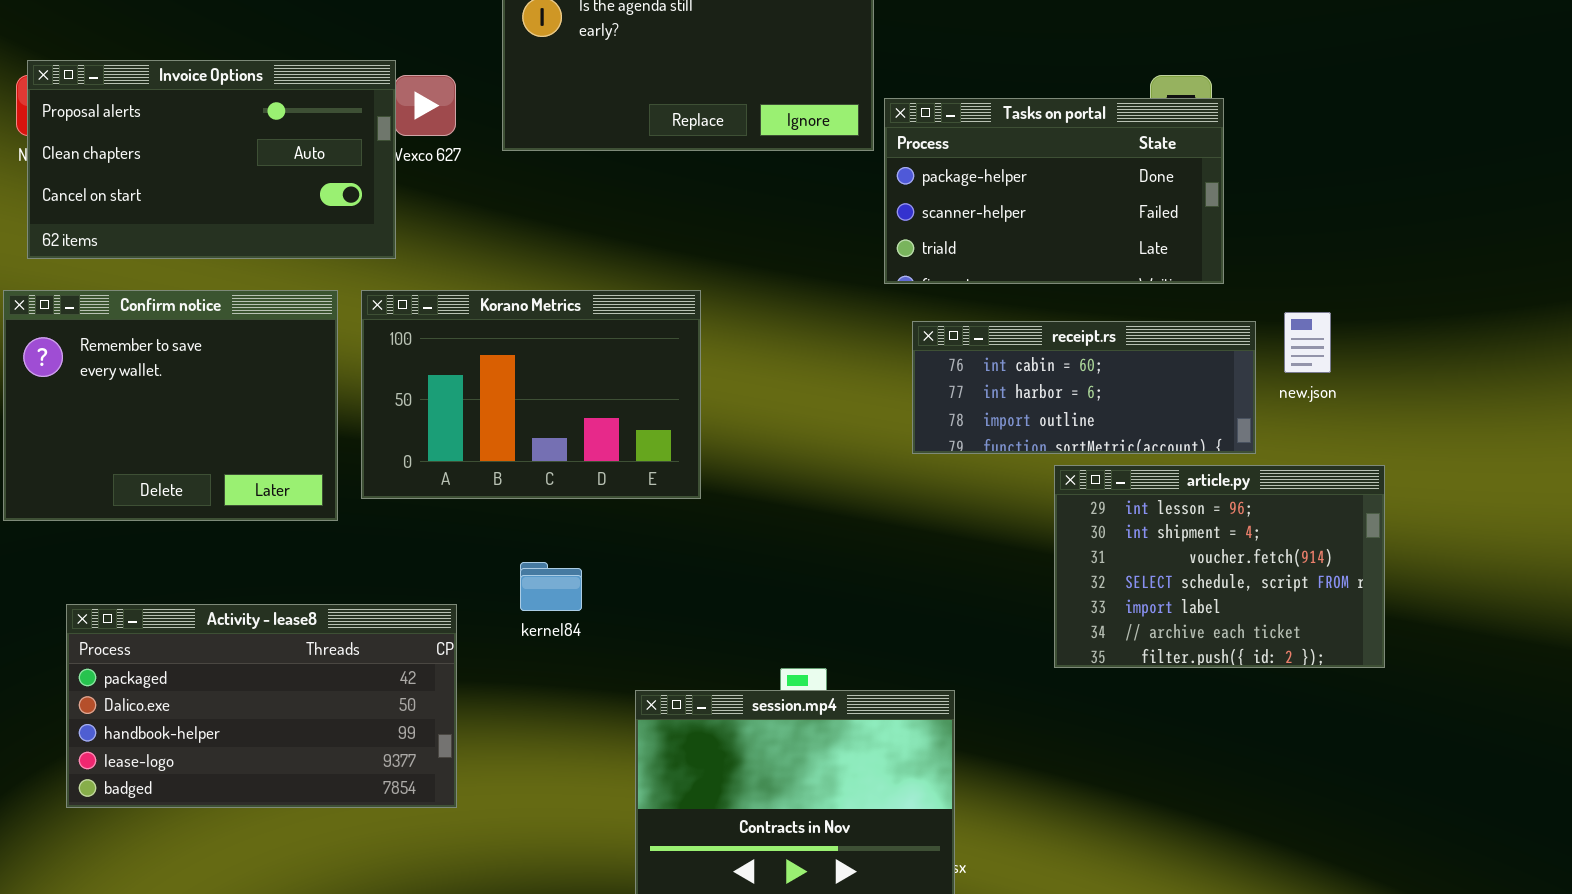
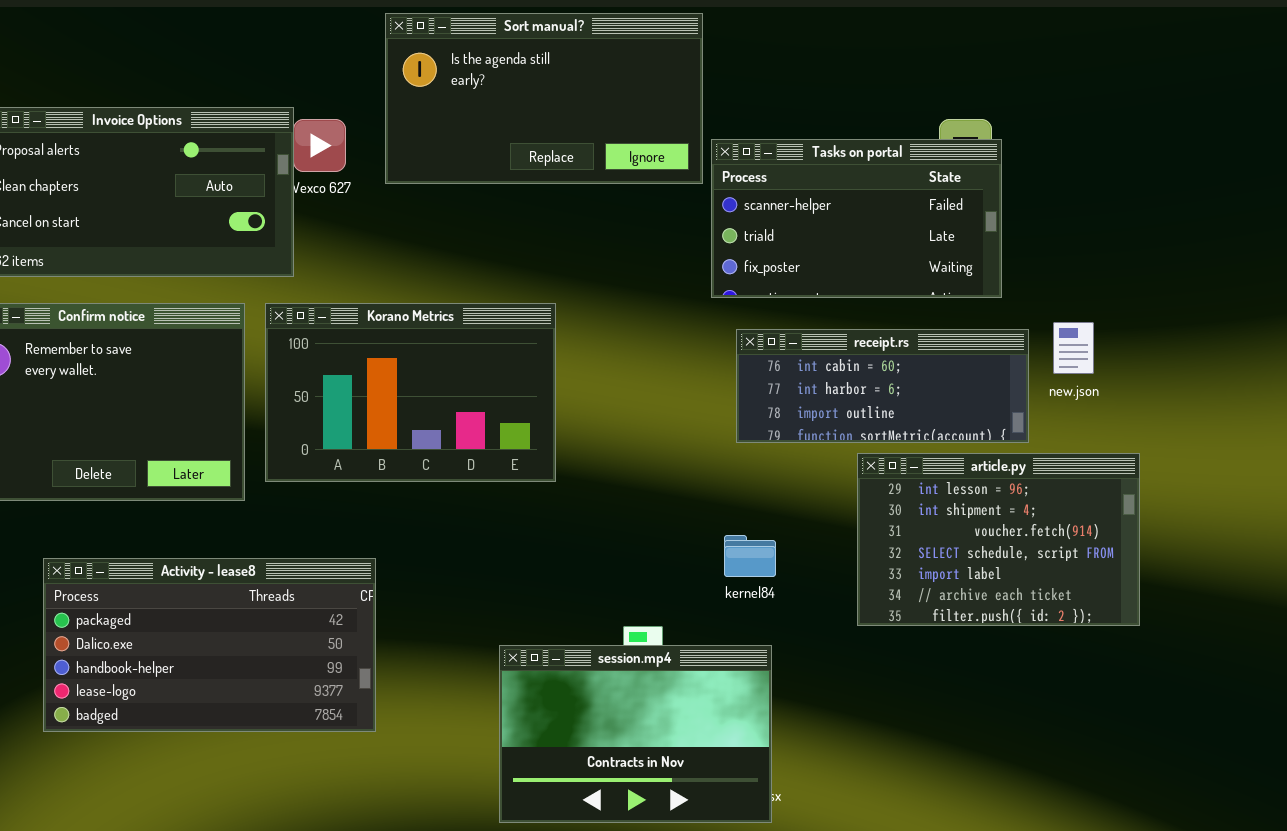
Tasks on portal: [884,98,1224,284] -> [711,139,1002,298], scrolled down 1 row
kernel84: [520,562,582,611] -> [724,535,776,577], moved
Activity - lease8: [66,604,457,808] -> [43,558,376,732], moved

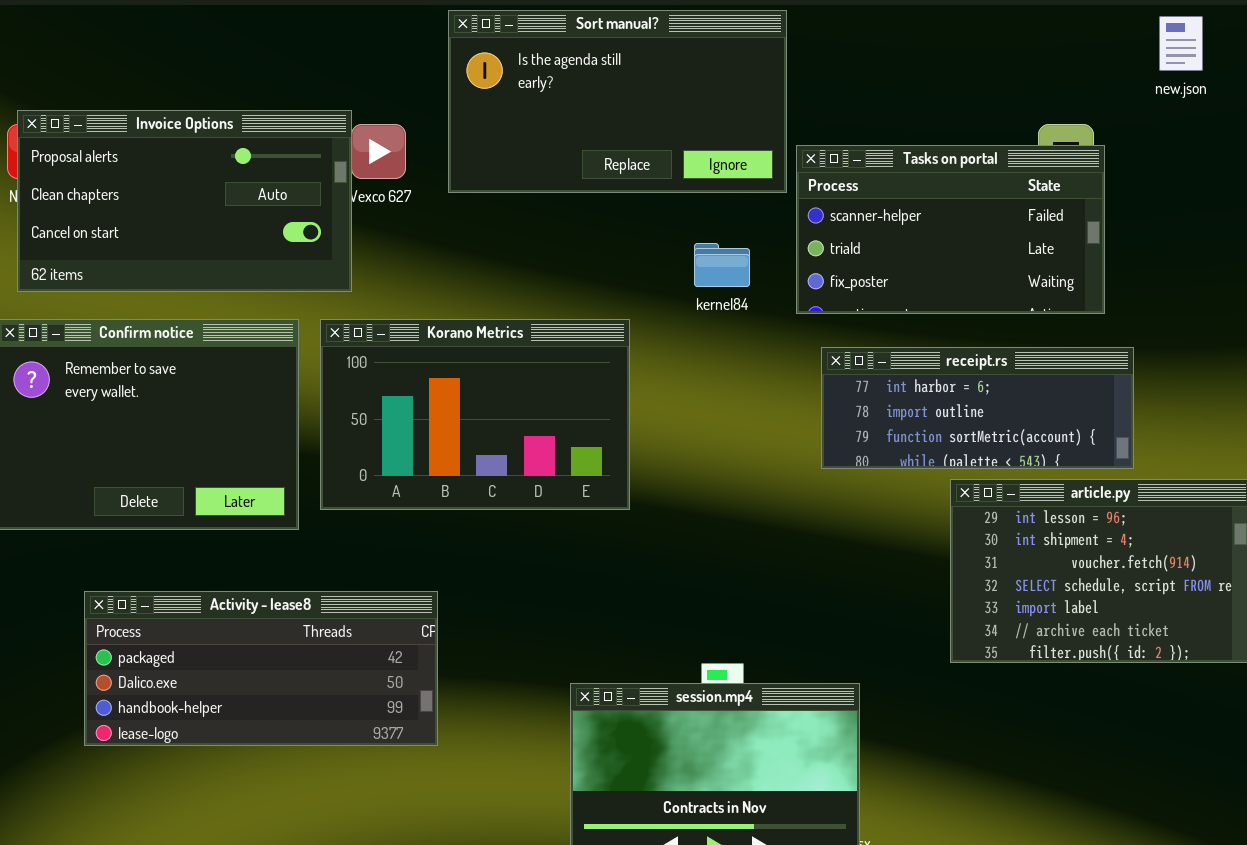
new.json: [1053,322,1094,374] -> [1159,16,1203,71], moved
receipt.rs: [736,329,1029,443] -> [821,347,1134,469], scrolled down 1 row
kernel84: [724,535,776,577] -> [694,243,750,287], moved
Activity - lease8: [43,558,376,732] -> [84,591,438,746], resized

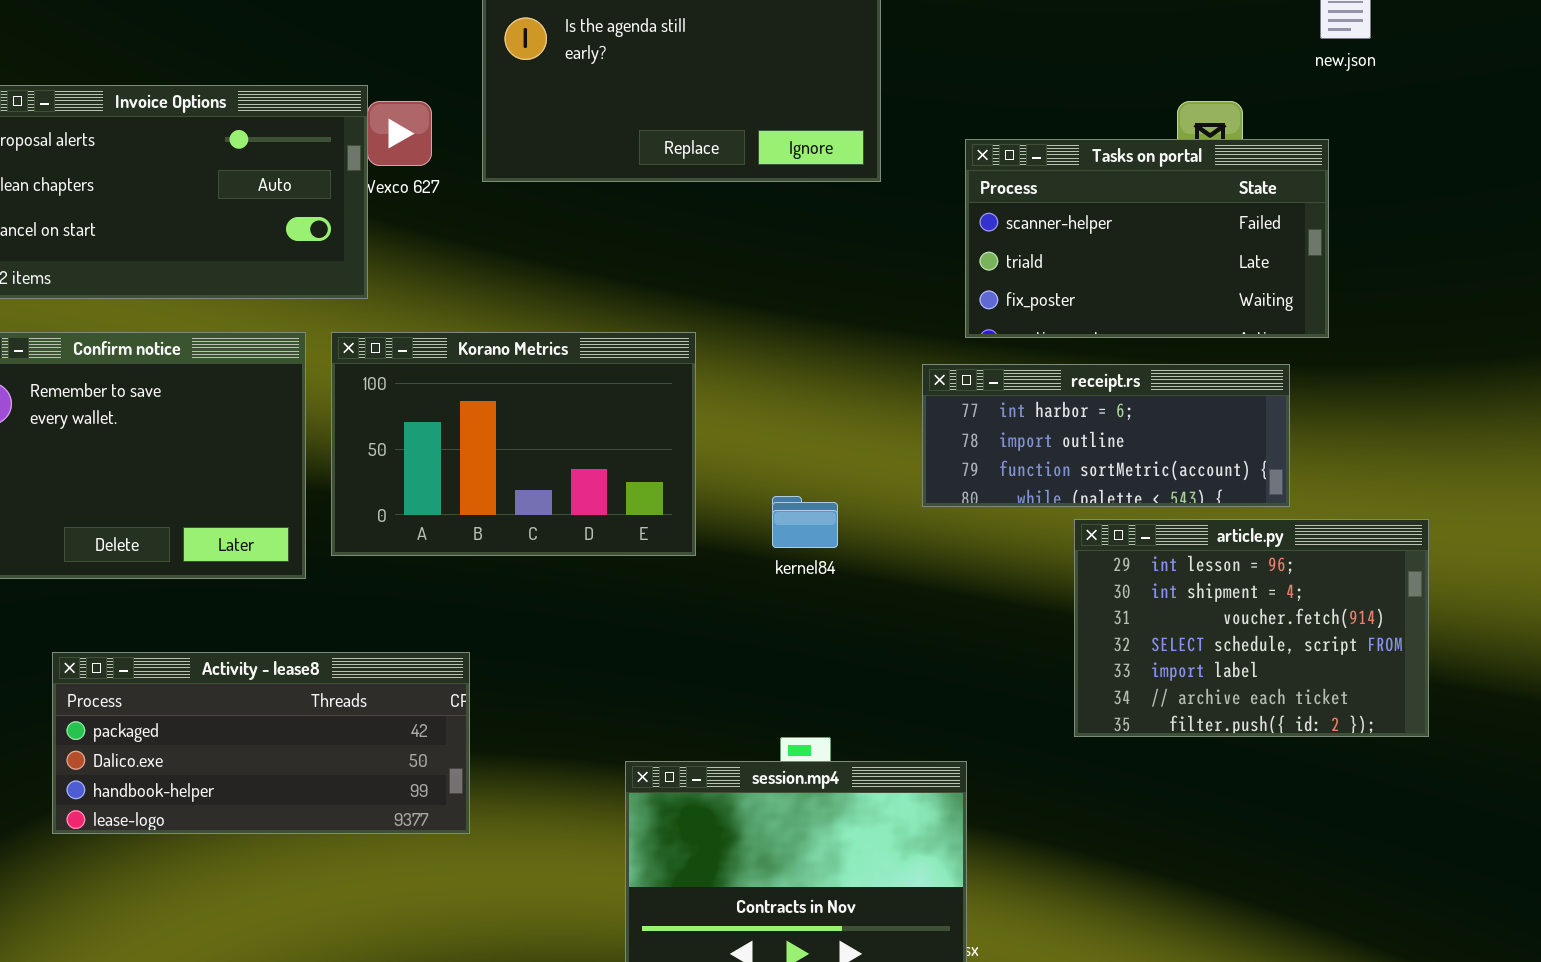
Tasks on portal: [796,145,1105,314] -> [965,139,1329,338], moved
kernel84: [694,243,750,287] -> [772,496,838,548], moved

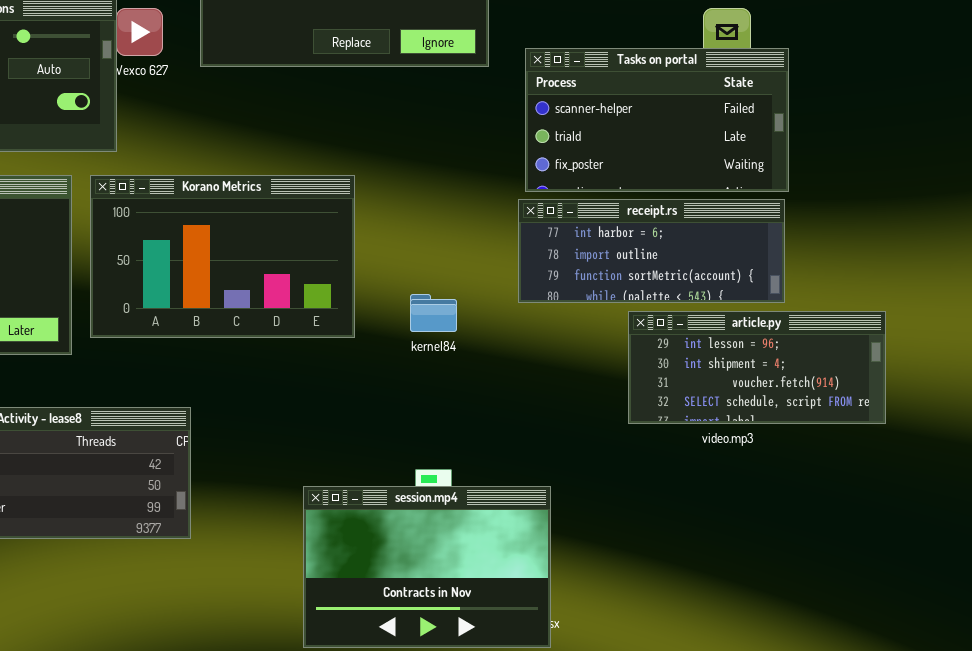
Tasks on portal: [965,139,1329,338] -> [525,48,789,192], moved
article.py: [1074,519,1429,737] -> [628,311,886,424], resized

